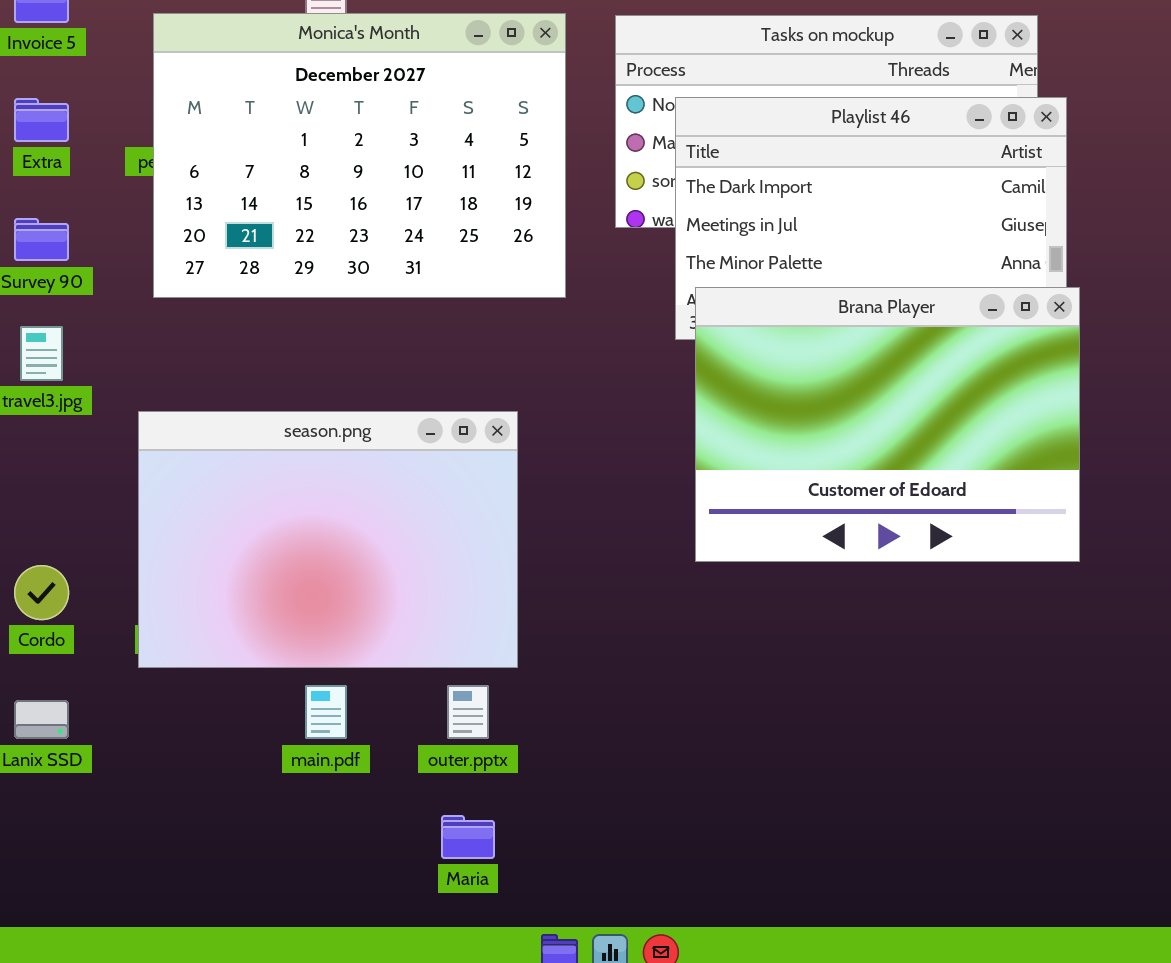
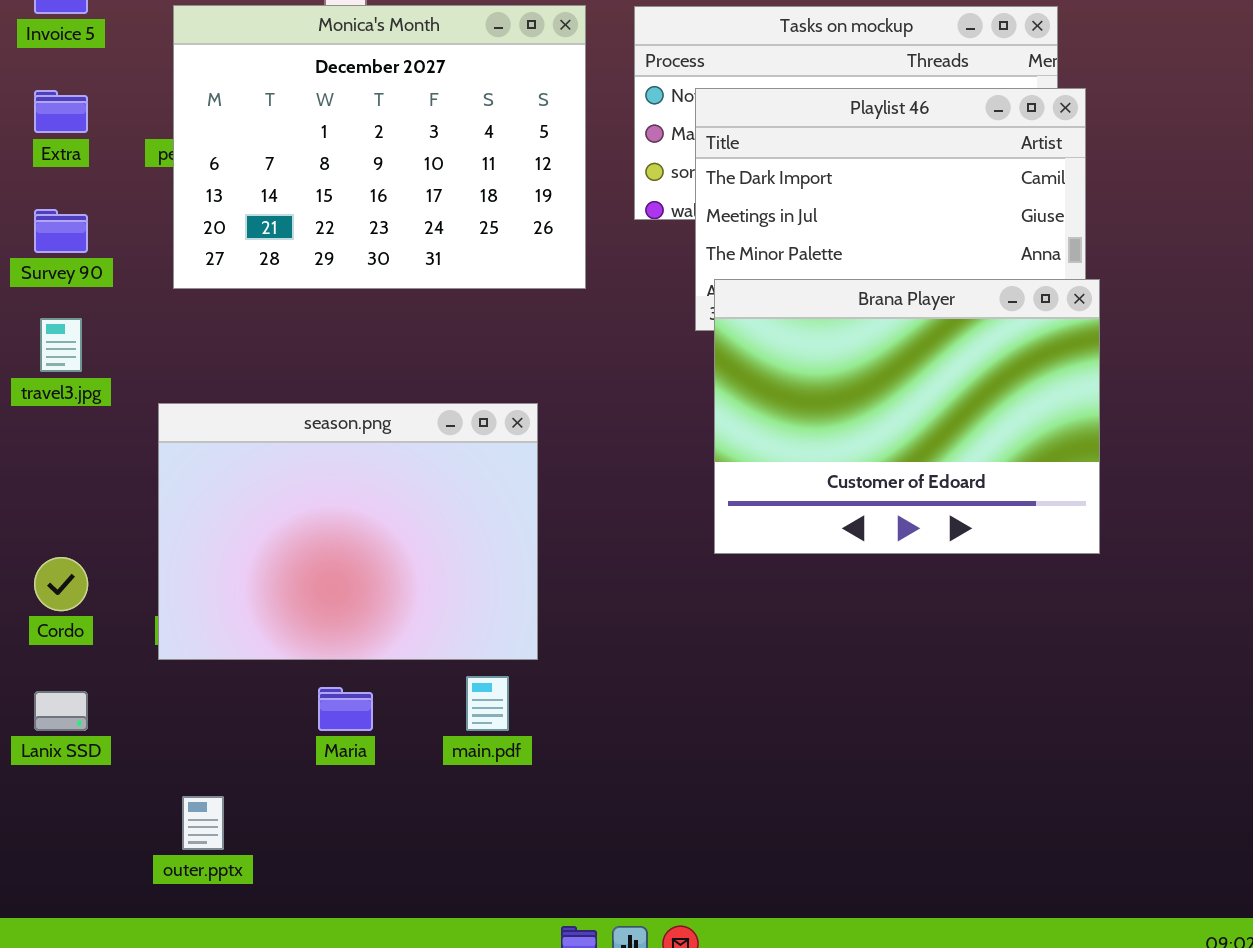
main.pdf: [305,685,347,739] -> [466,676,509,731], moved
outer.pptx: [447,685,489,739] -> [182,796,224,850], moved
Maria: [441,815,495,859] -> [318,687,373,731], moved

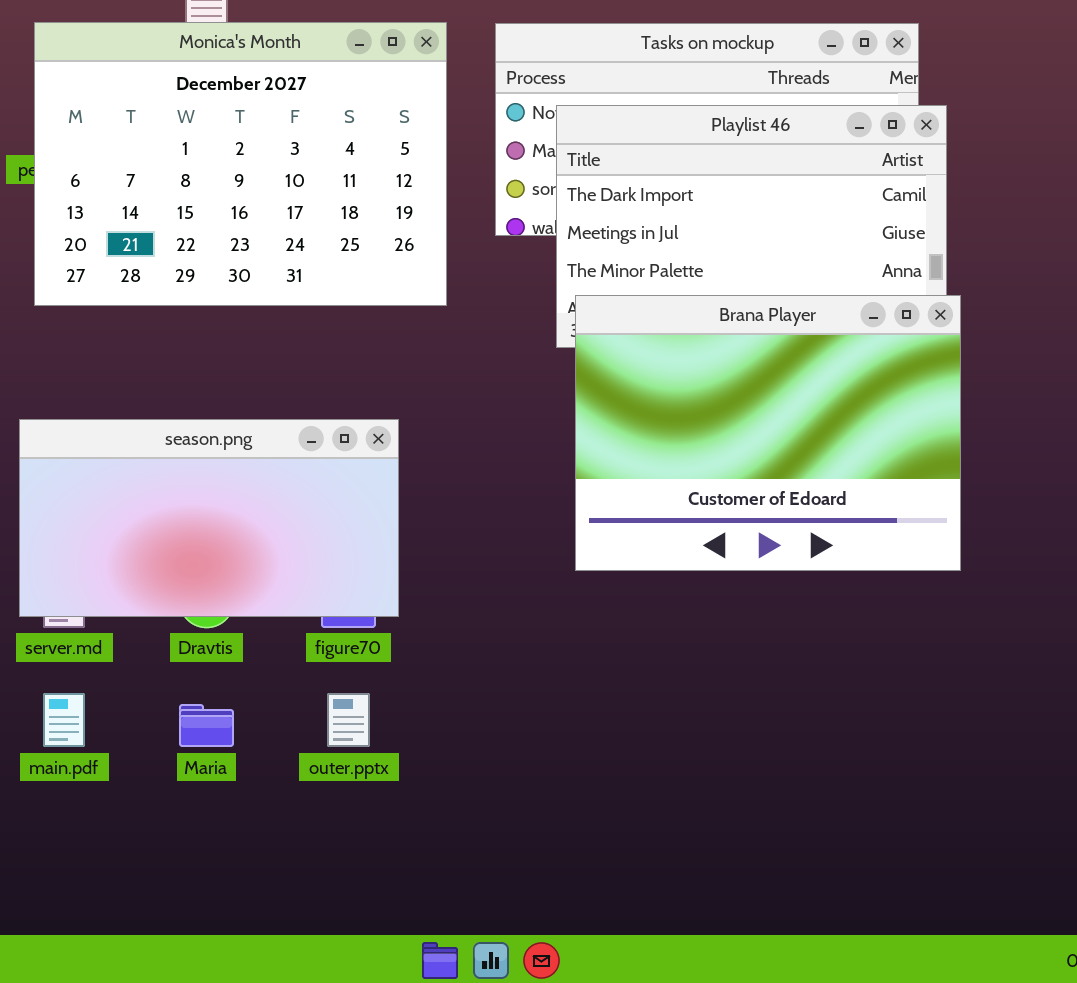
season.png: [158,403,538,660] -> [19,419,399,617], resized
main.pdf: [466,676,509,731] -> [43,693,85,747], moved
outer.pptx: [182,796,224,850] -> [327,693,370,747], moved

